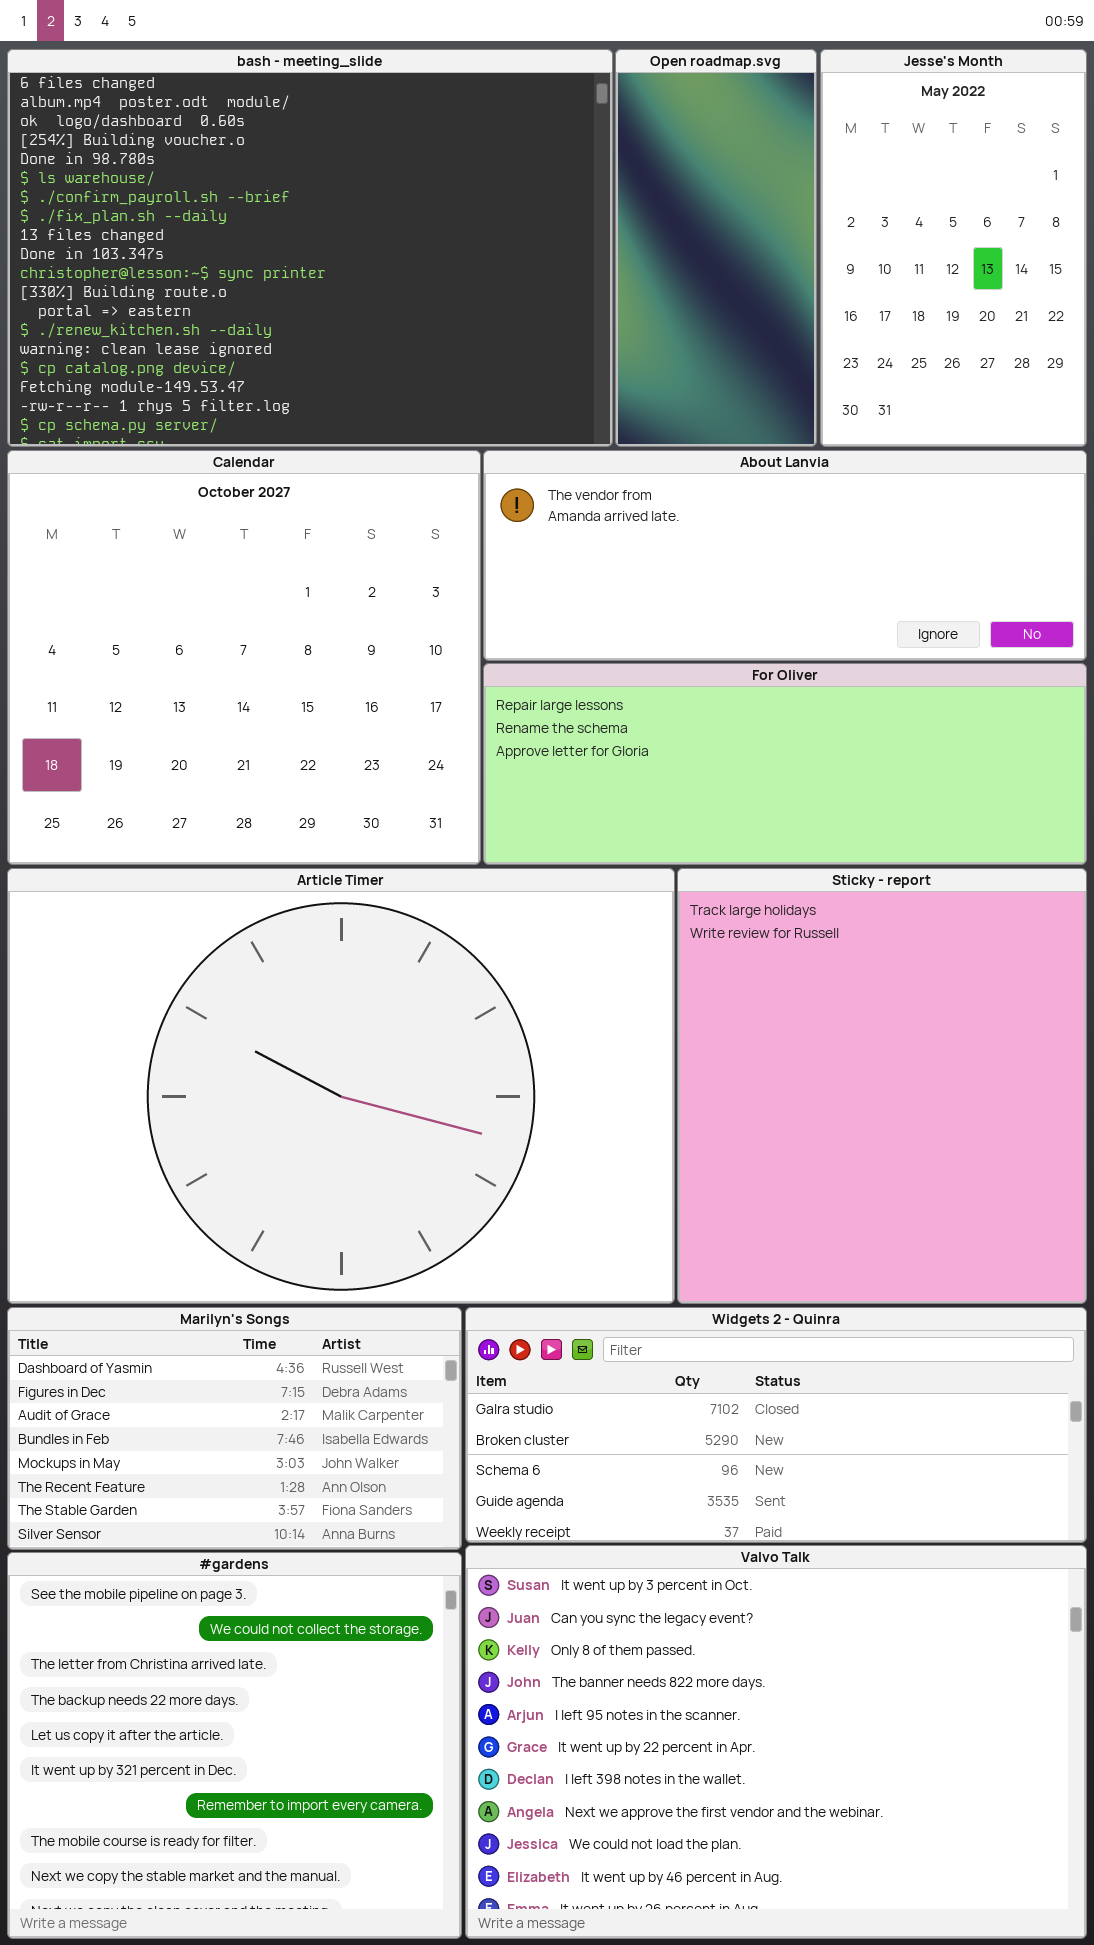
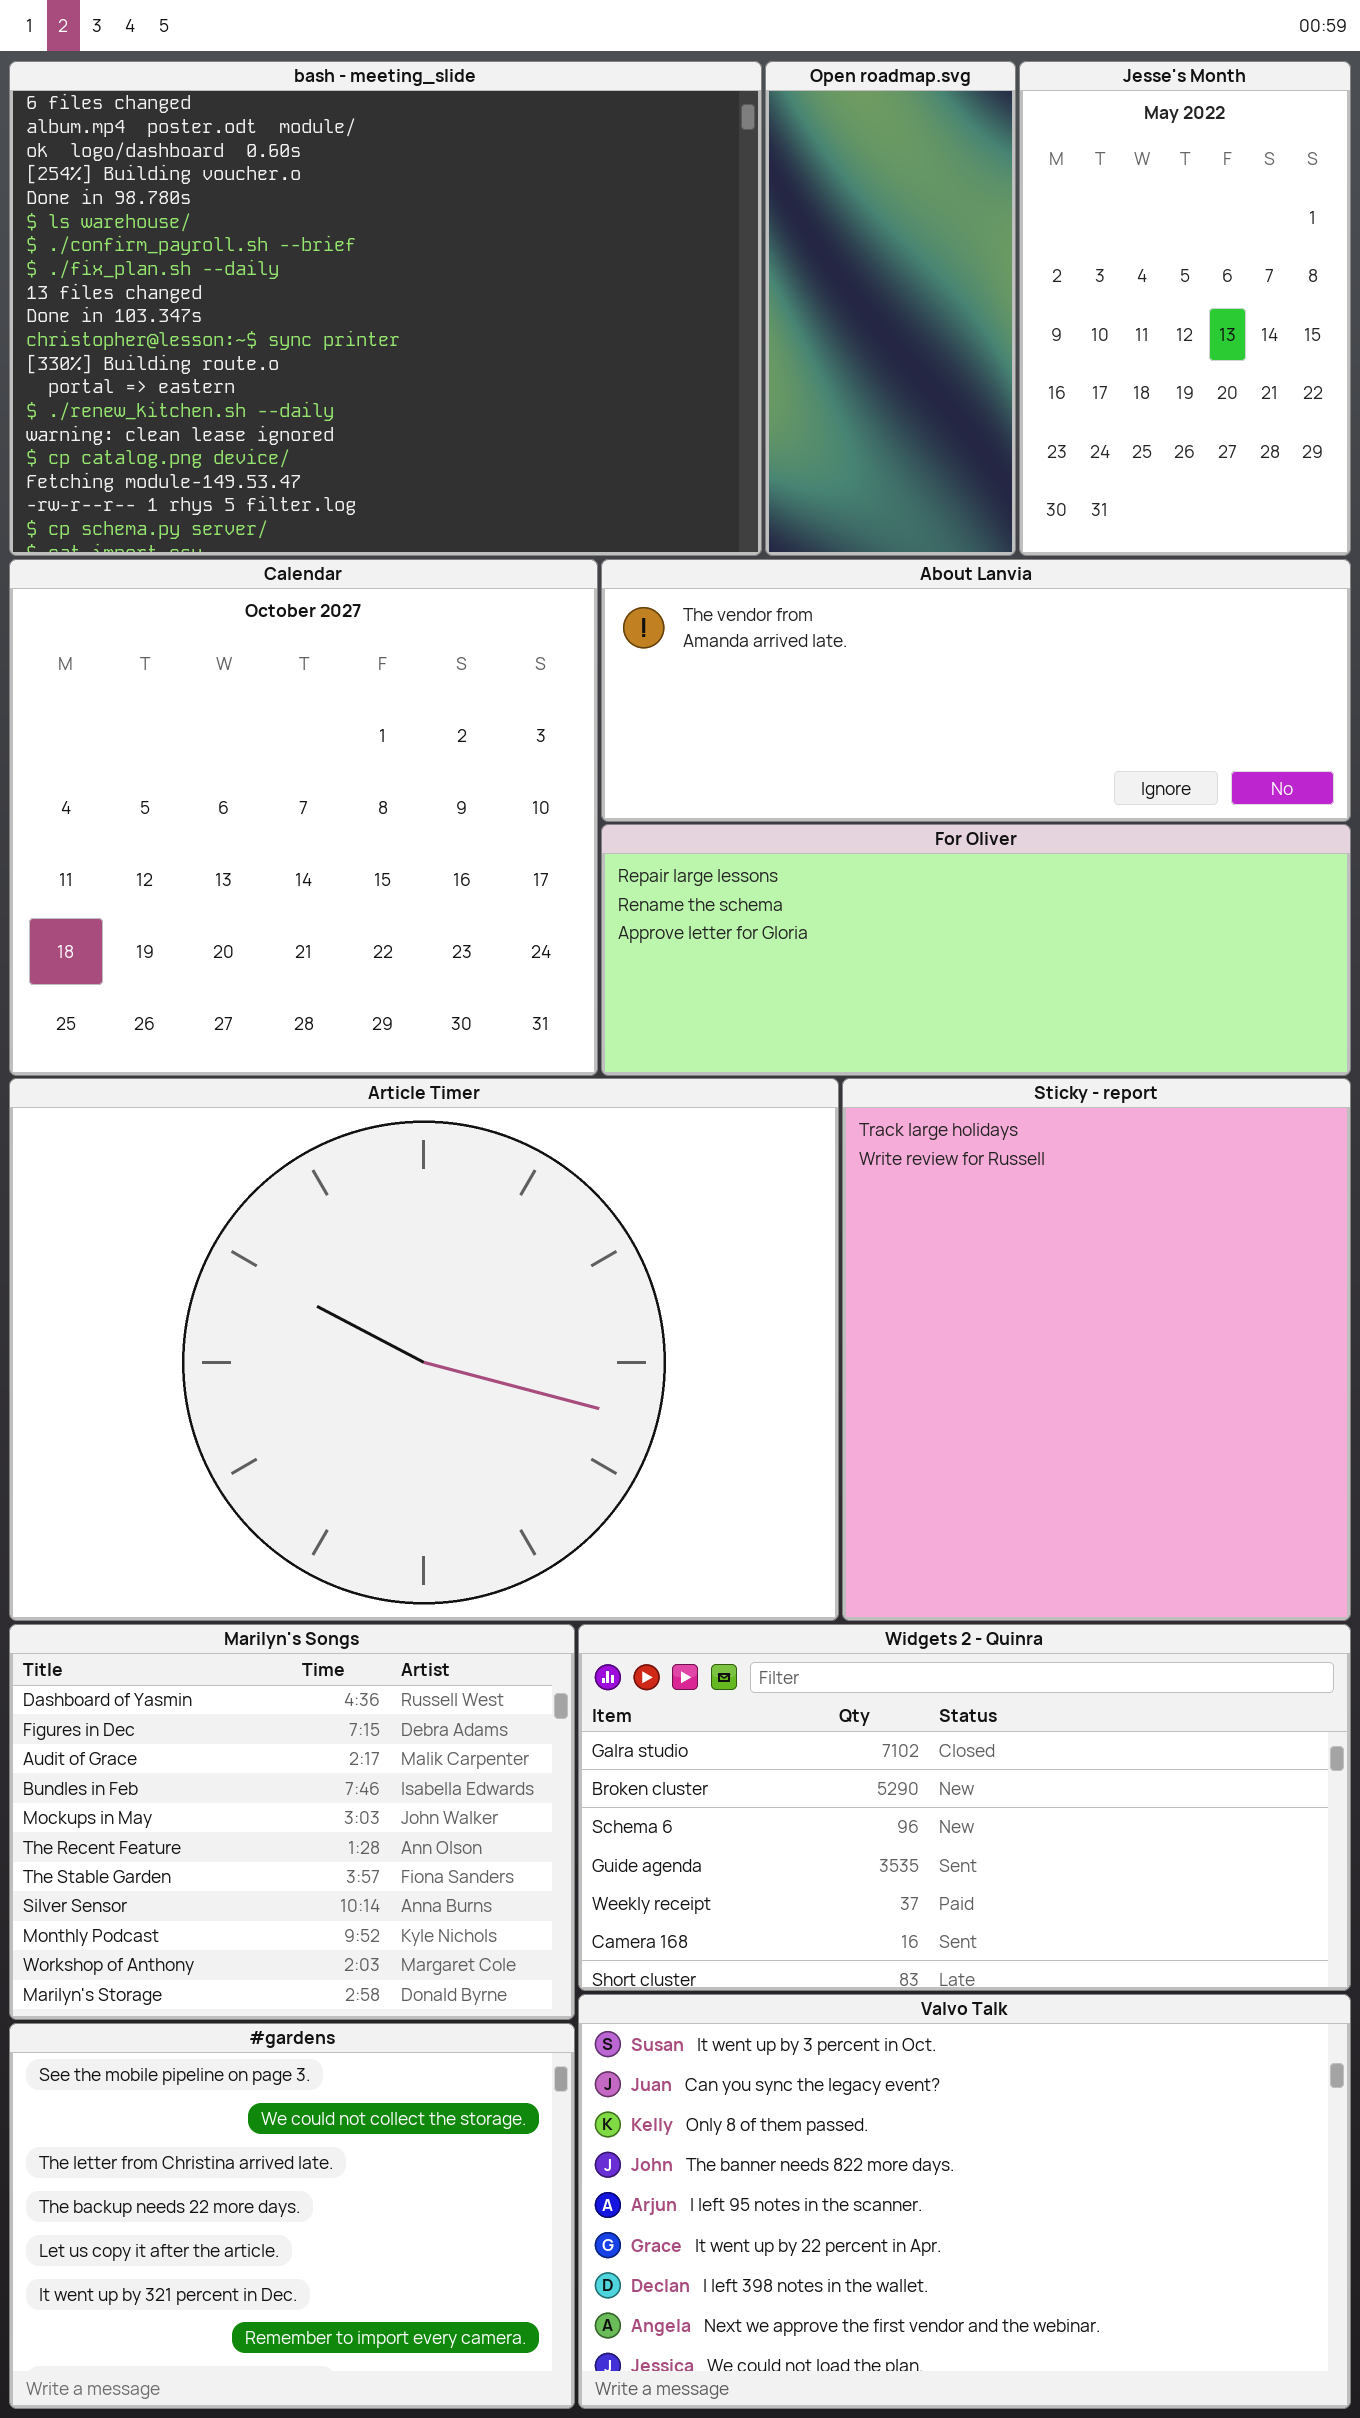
Marilyn's Songs: [7,1307,462,1550] -> [9,1624,575,2020], resized
Widgets 2 - Quinra: [465,1307,1087,1543] -> [578,1624,1351,1991], resized
Valvo Talk: [465,1545,1087,1939] -> [578,1994,1351,2409], resized
#gardens: [7,1552,462,1939] -> [9,2023,575,2409], resized

